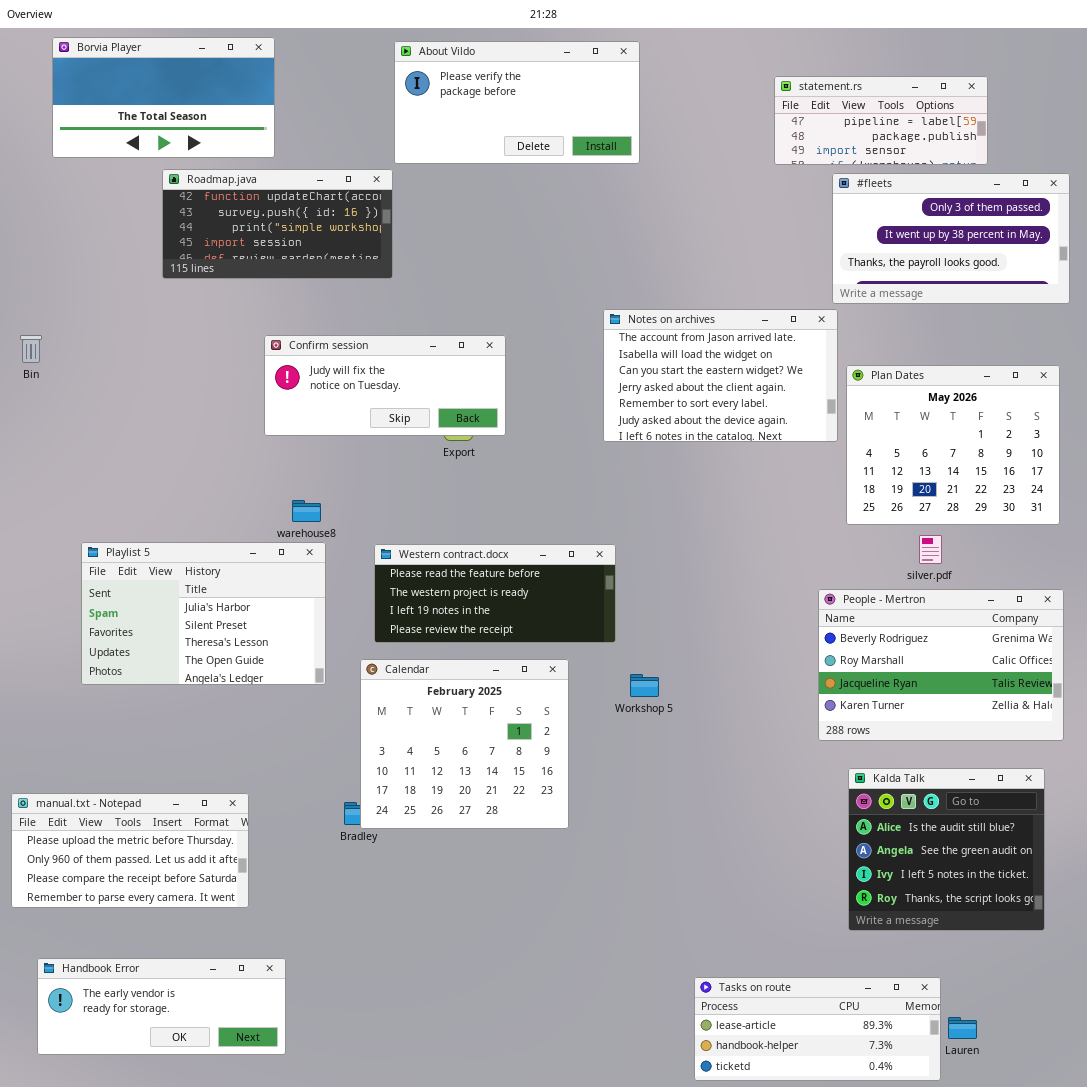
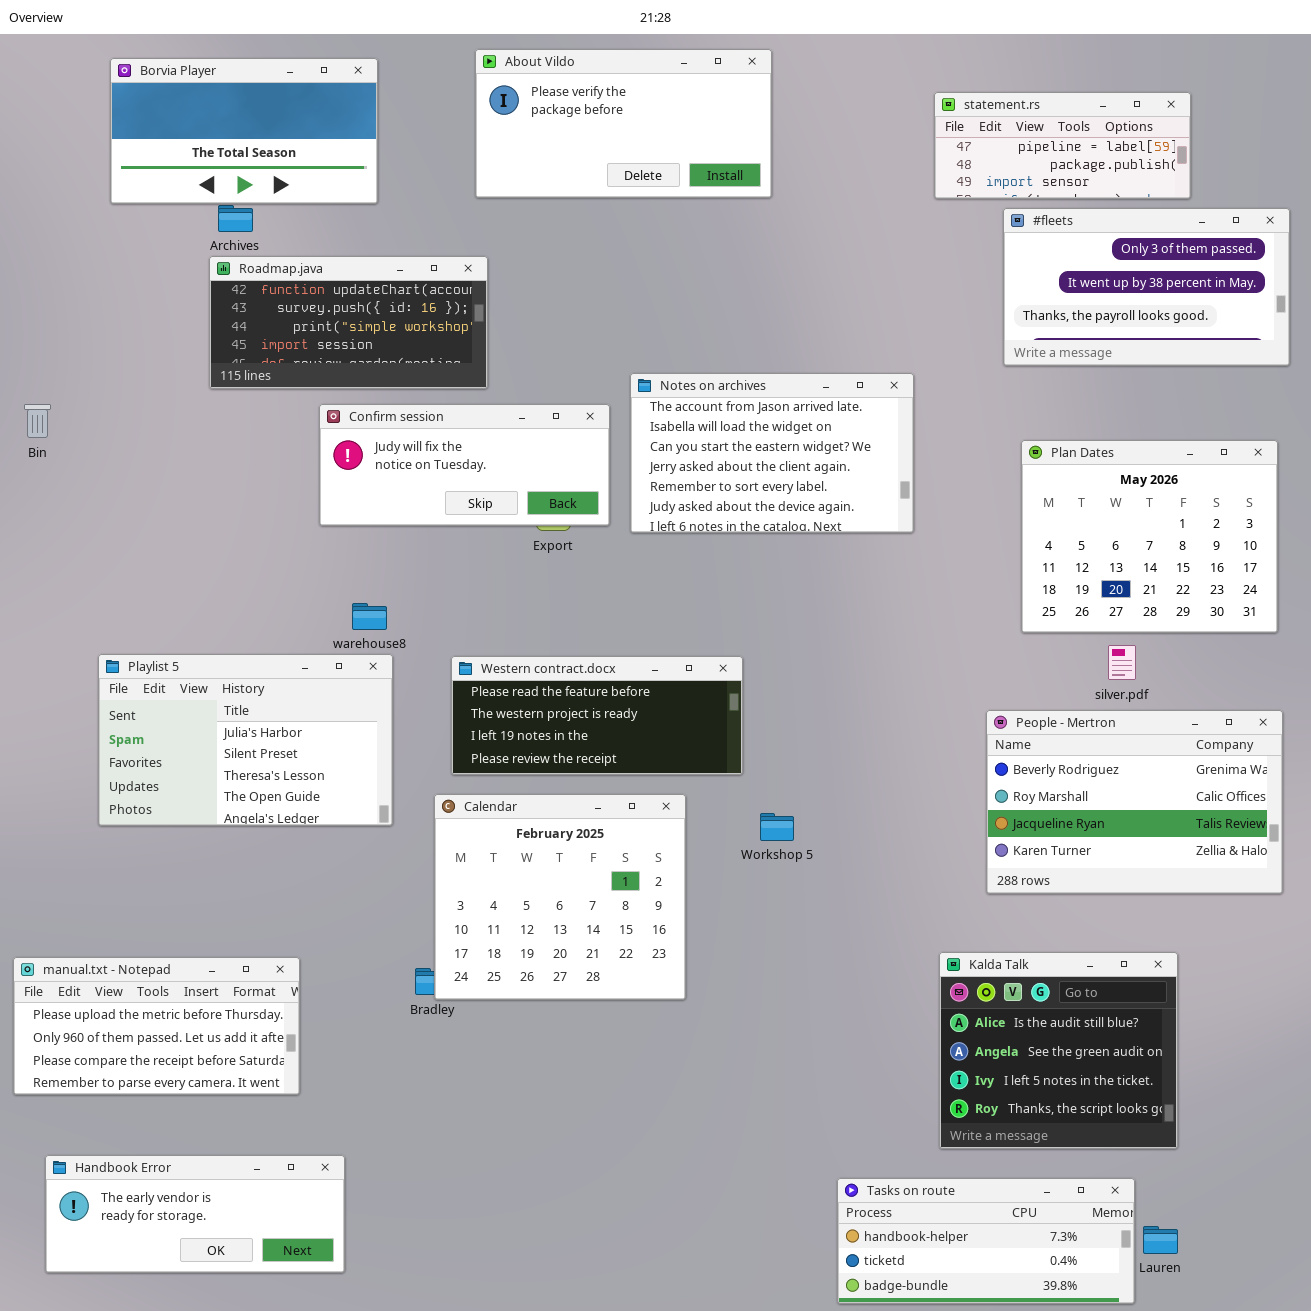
Borvia Player: [52,37,275,158] -> [110,58,378,204], moved
Roadmap.java: [162,169,393,279] -> [209,256,488,389], moved
Notes on archives: [603,309,838,442] -> [630,373,914,533], moved
Kalda Talk: [848,768,1045,931] -> [939,952,1178,1149], moved
Tasks on route: [694,977,941,1081] -> [837,1178,1135,1304], scrolled down 1 row

